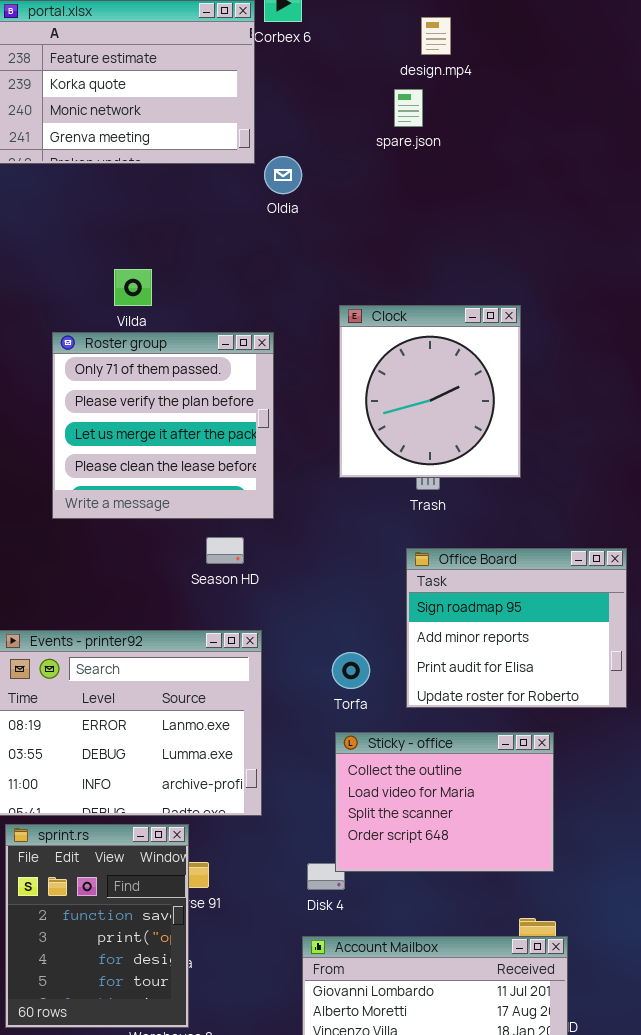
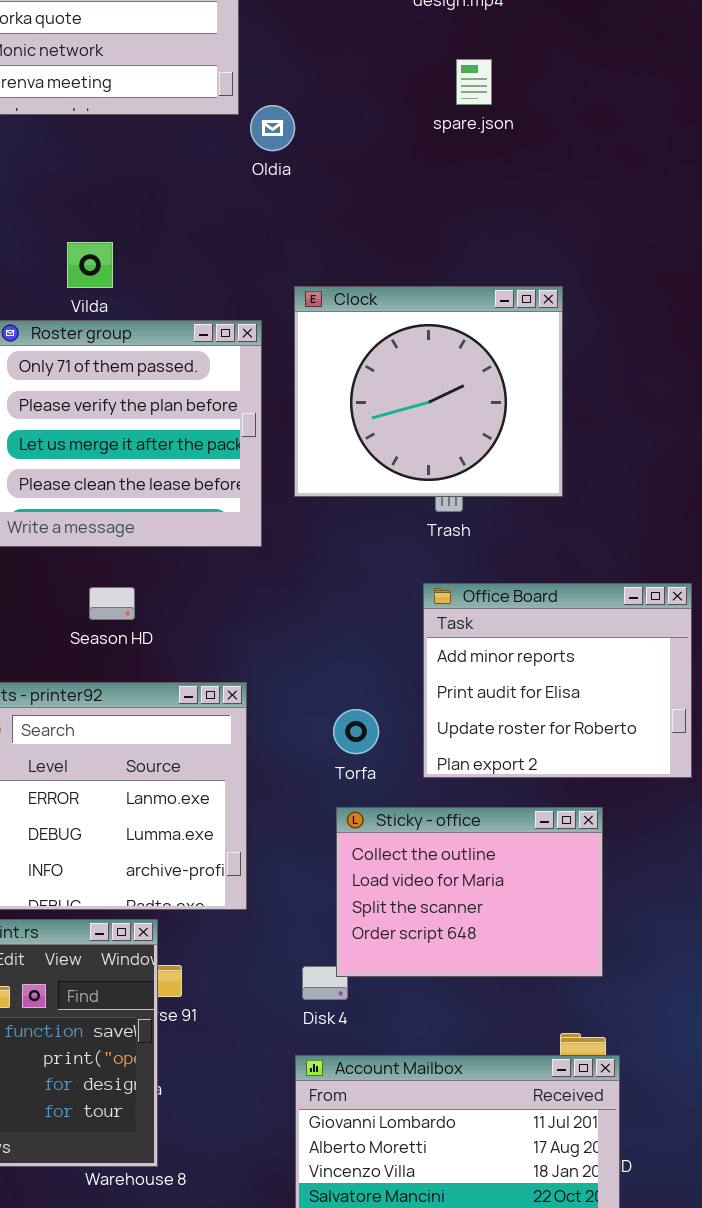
spare.json: [394,89,423,127] -> [456,59,492,105], moved
Clock: [339,305,521,478] -> [294,286,563,497], resized
Season HD: [206,537,244,564] -> [89,587,135,620], moved
Office Board: [406,548,627,708] -> [423,583,692,778], scrolled down 1 row

